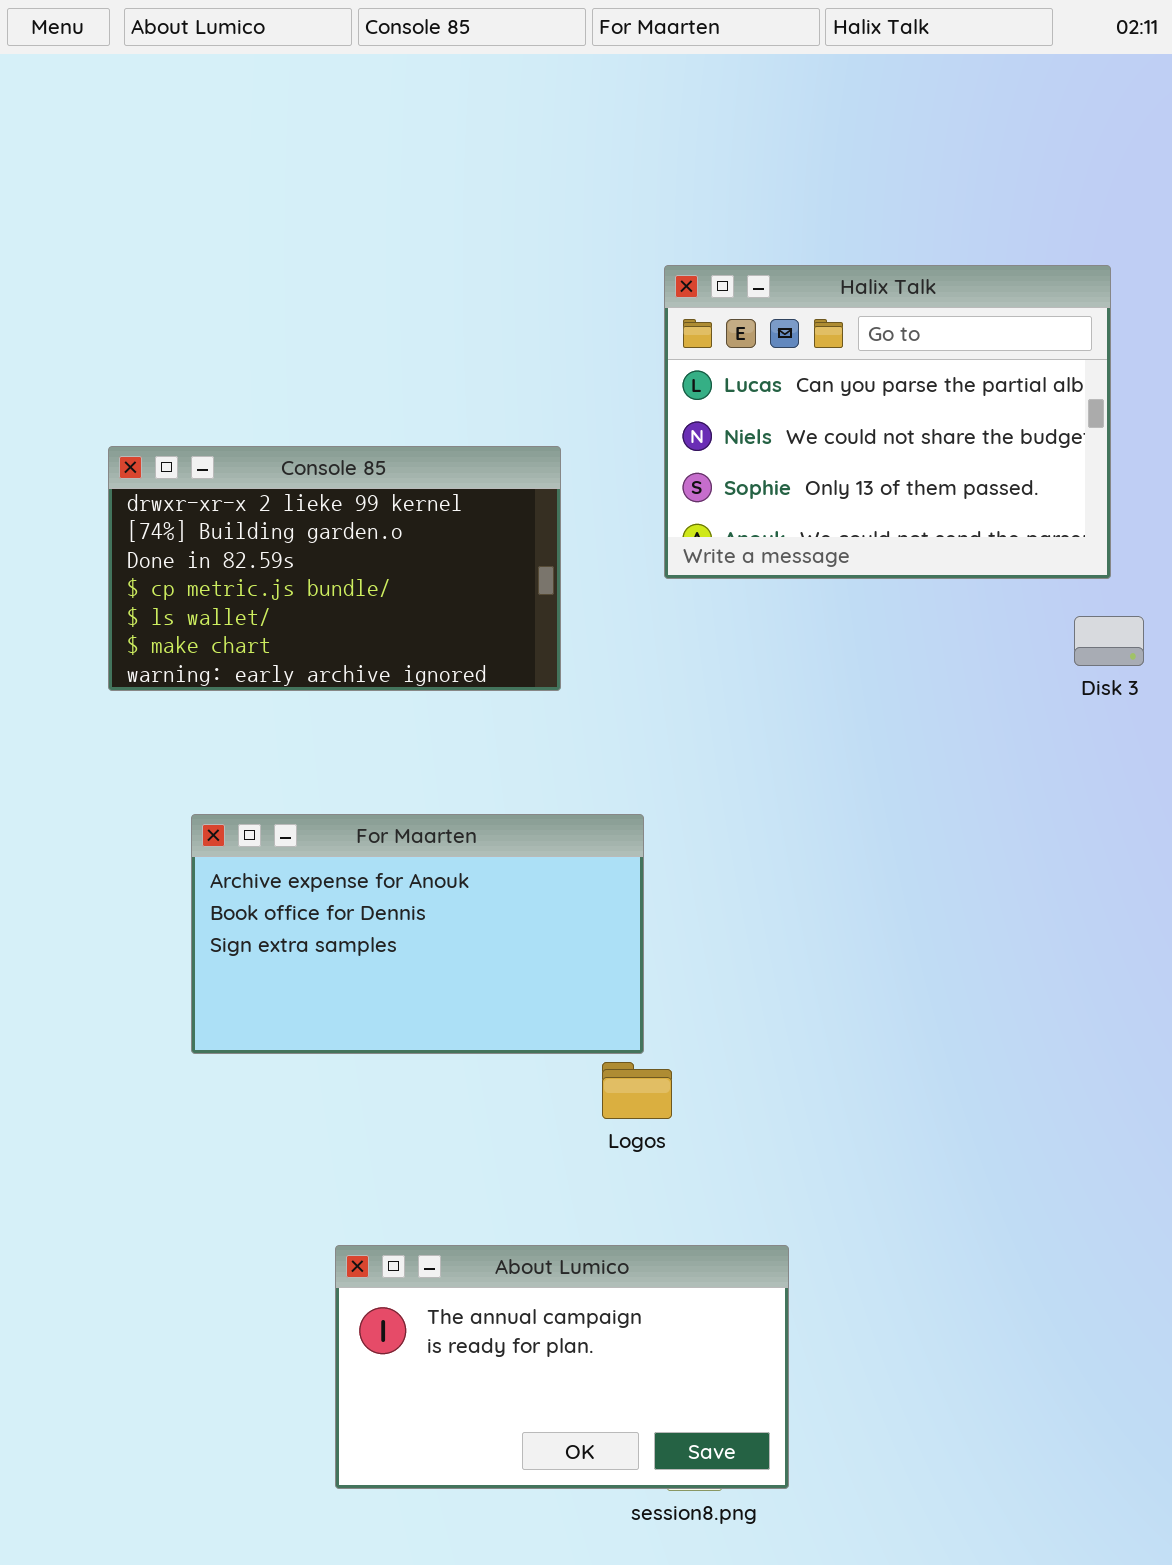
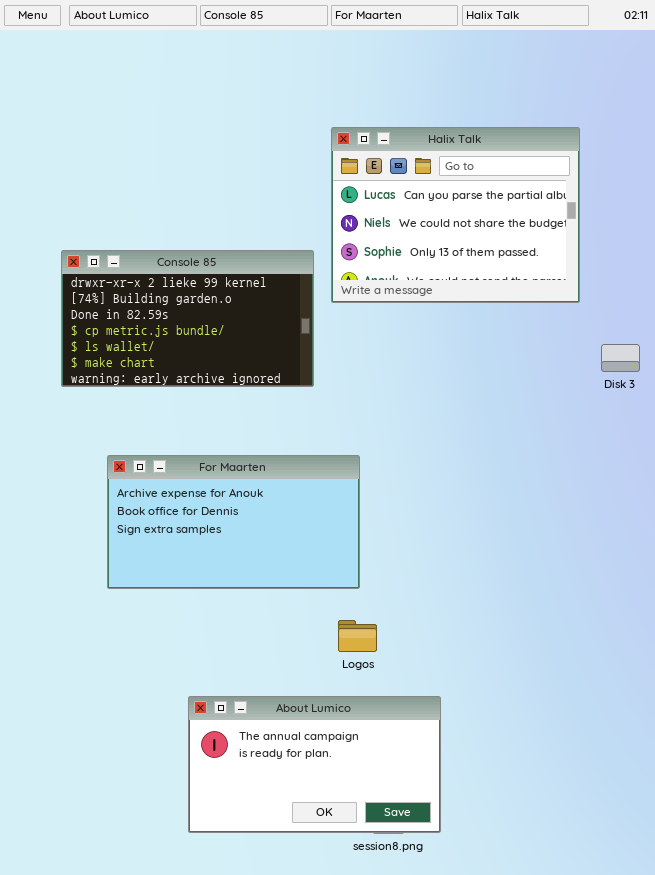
Halix Talk: [664,265,1111,579] -> [331,127,580,303], moved
Logos: [602,1062,672,1119] -> [338,620,377,652], moved

